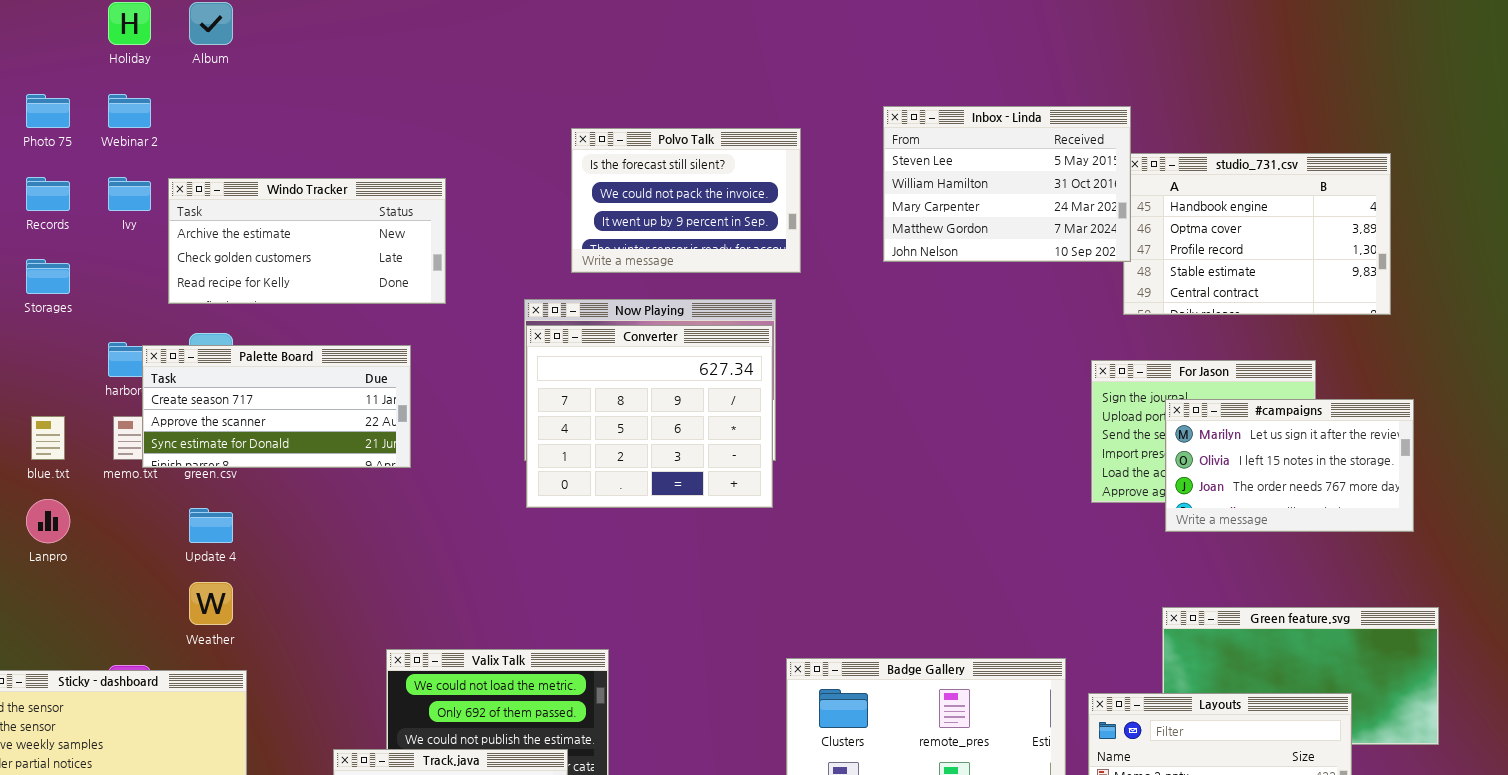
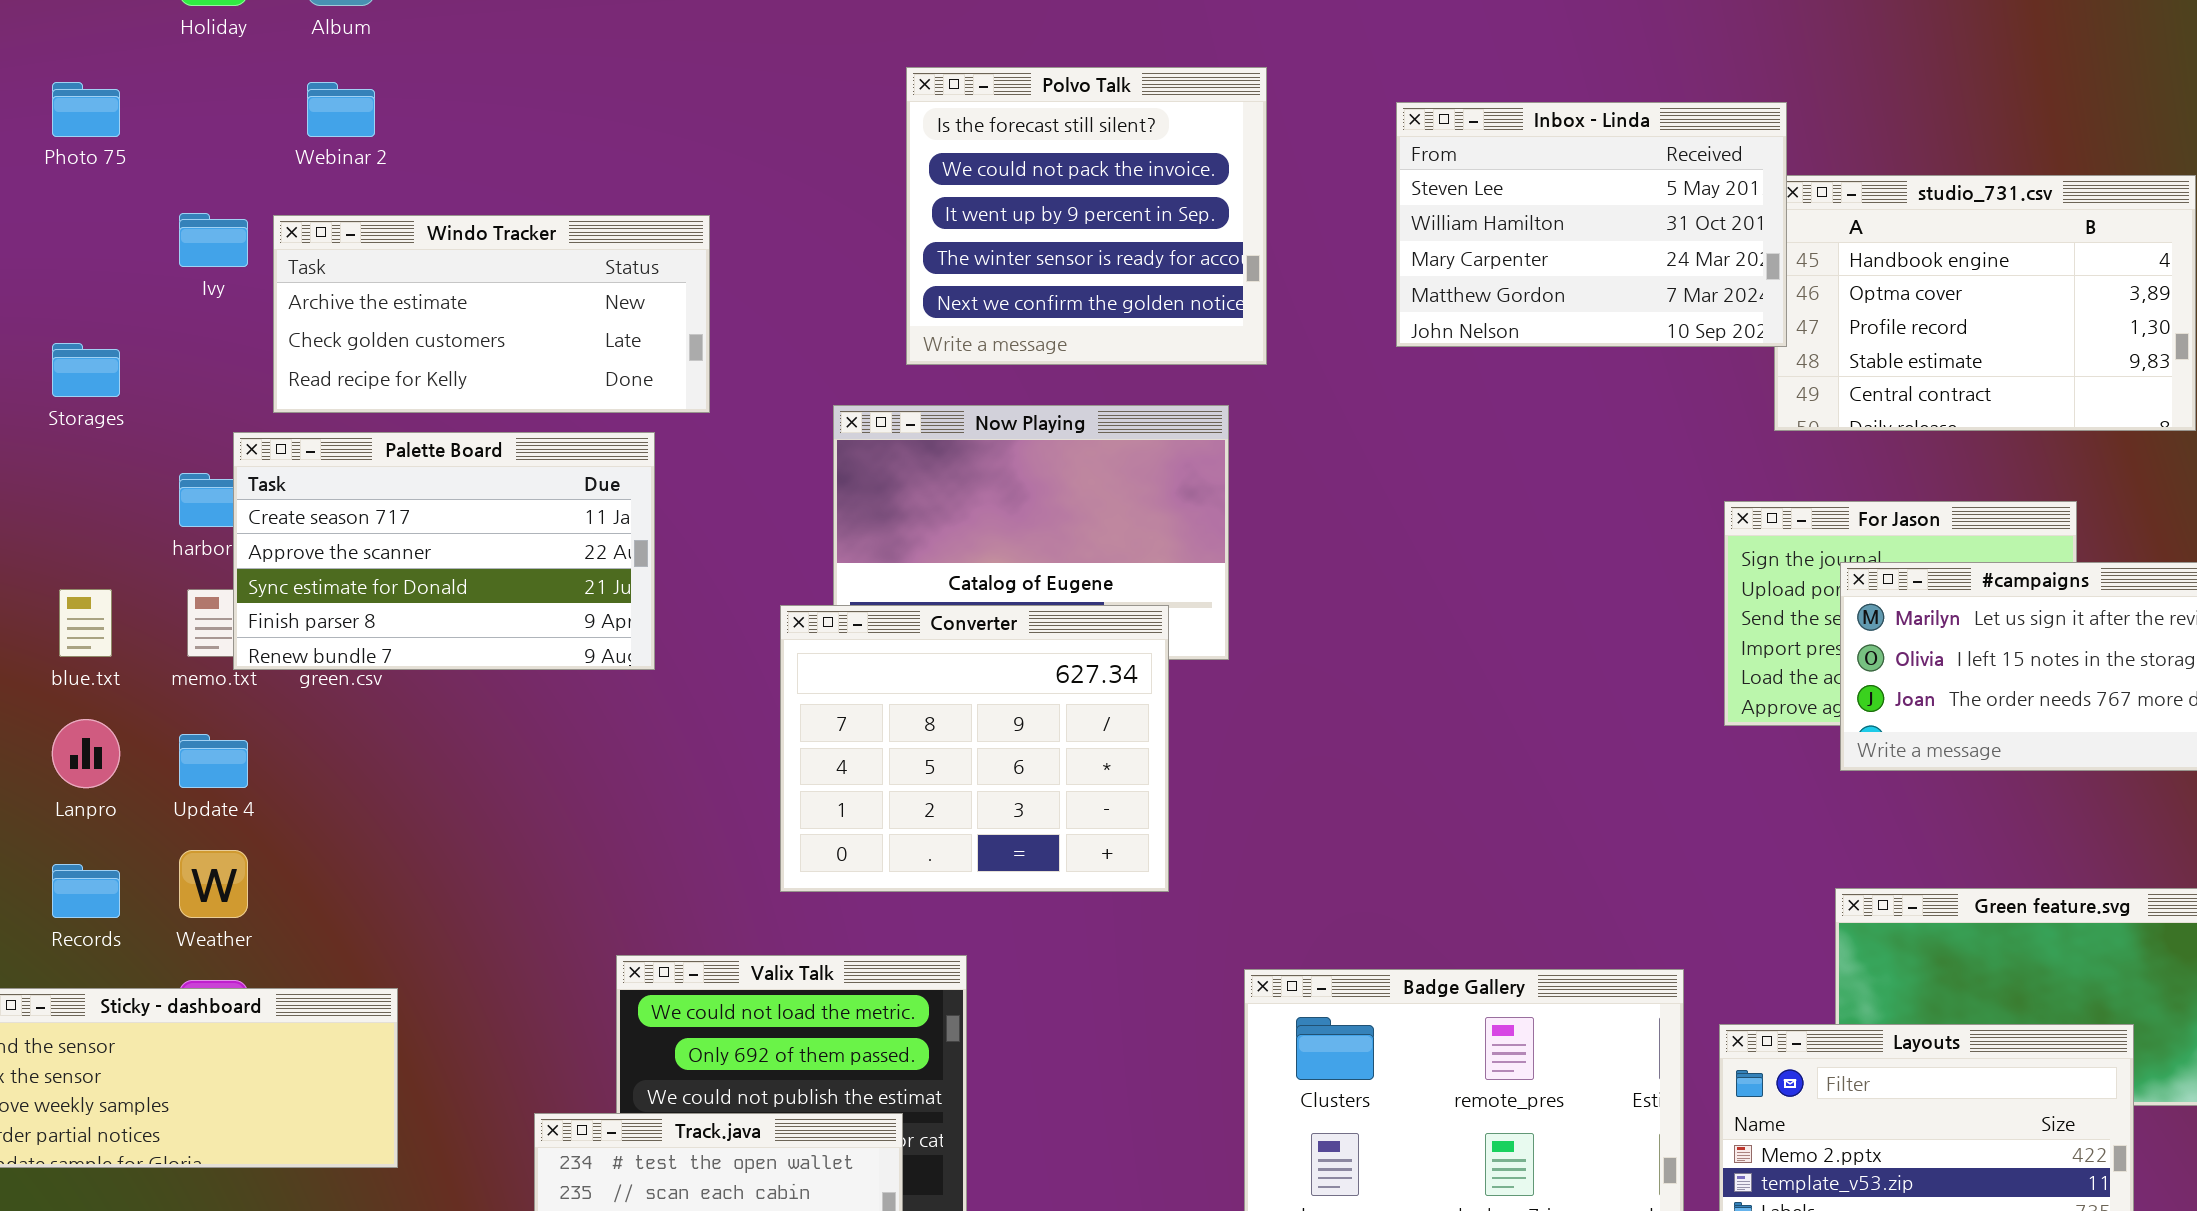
Webinar 2: [108,94,151,128] -> [307,82,375,137], moved
Polvo Talk: [571,128,801,273] -> [906,67,1267,365], resized
Records: [26,177,70,211] -> [52,864,120,918], moved
Converter: [526,325,773,508] -> [780,605,1169,892], moved
Palette Board: [142,345,411,468] -> [233,432,655,670], resized
Update 4: [189,508,233,543] -> [179,734,248,788], moved
Weather: [189,582,233,625] -> [179,850,248,918], moved

